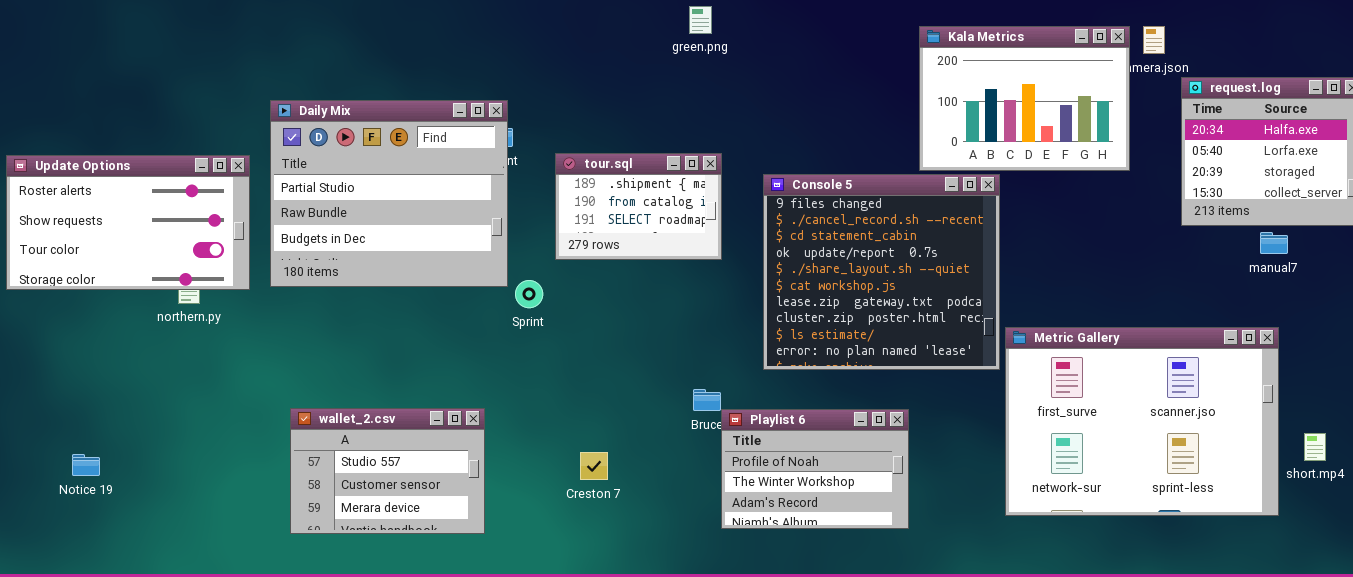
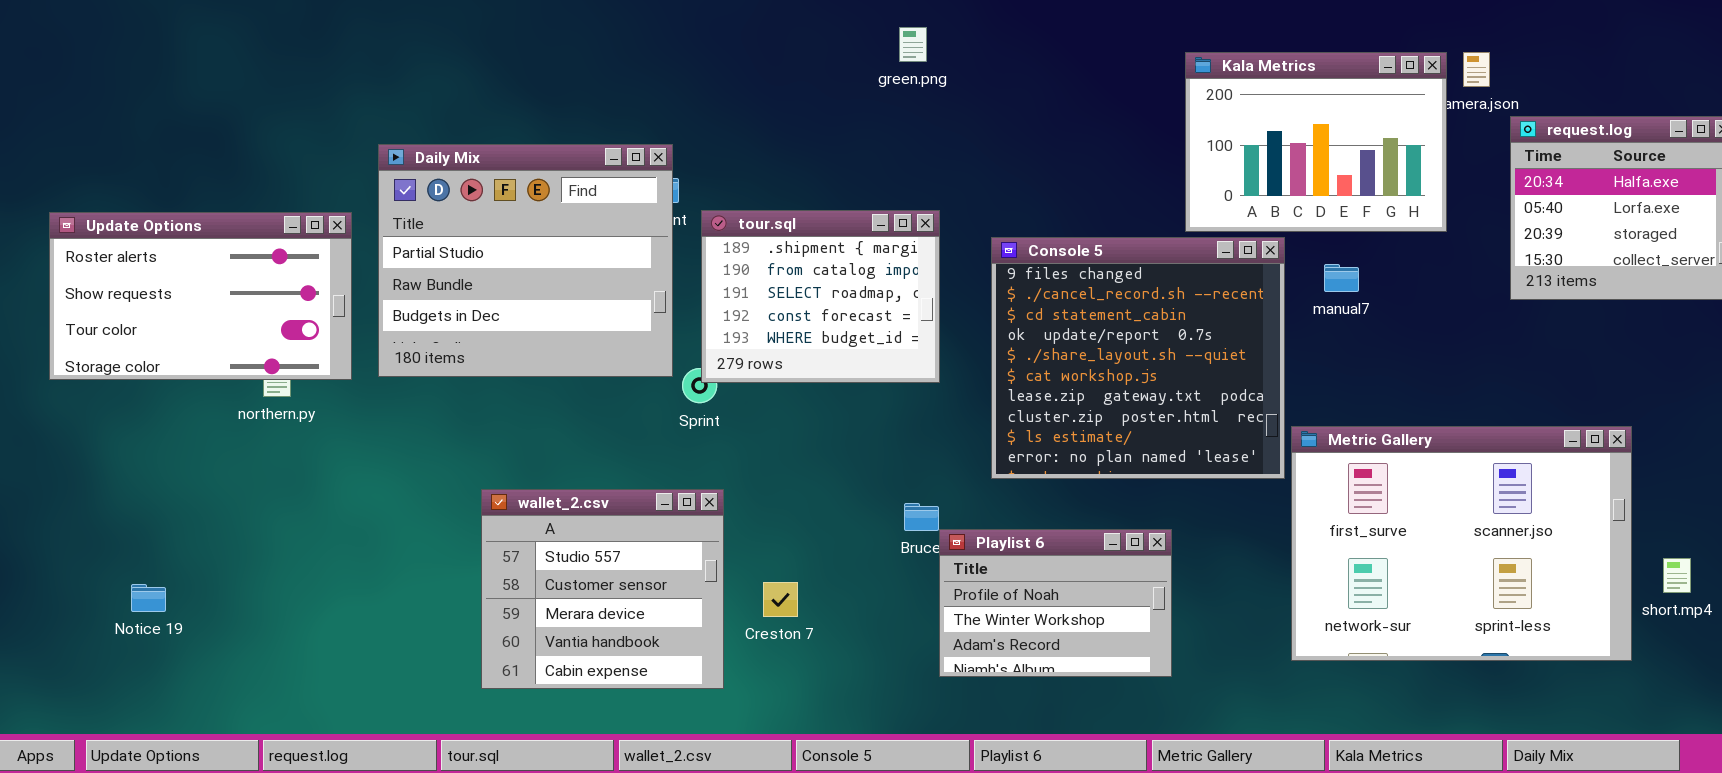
tour.sql: [555,153,722,260] -> [701,210,940,383], resized
manual7: [1260,232,1288,254] -> [1324,264,1359,292], moved
wallet_2.csv: [290,408,485,534] -> [481,489,724,689], moved, resized

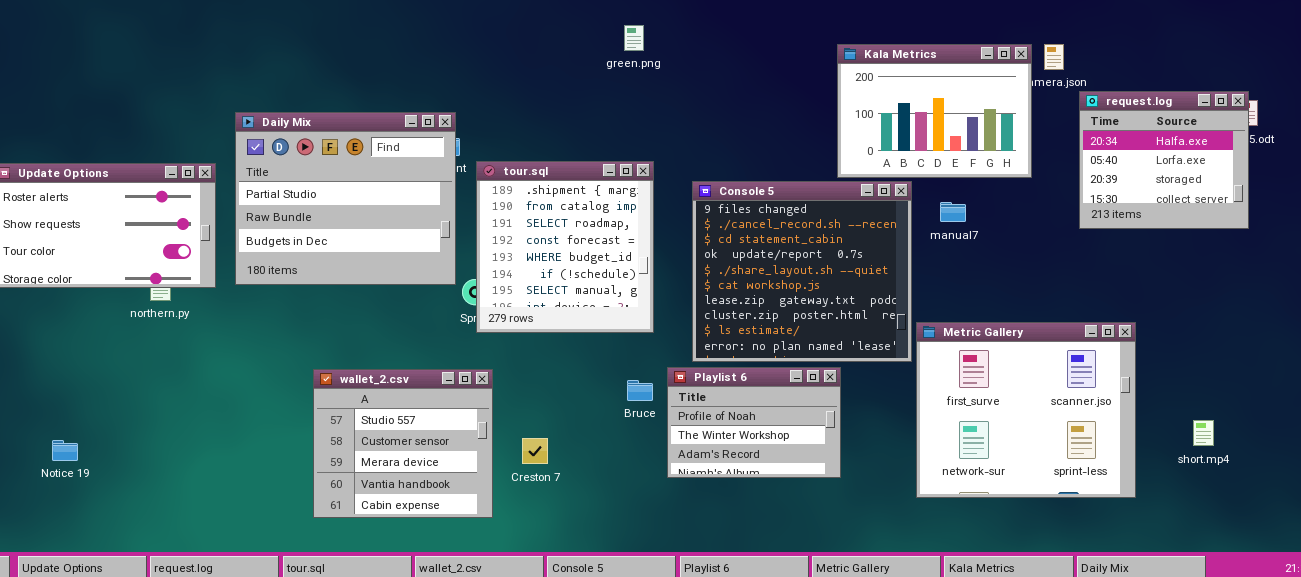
tour.sql: [701,210,940,383] -> [476,161,654,333], resized
Metric Gallery: [1291,426,1632,661] -> [916,322,1136,498], resized
Playlist 6: [939,529,1172,677] -> [667,367,841,478], moved

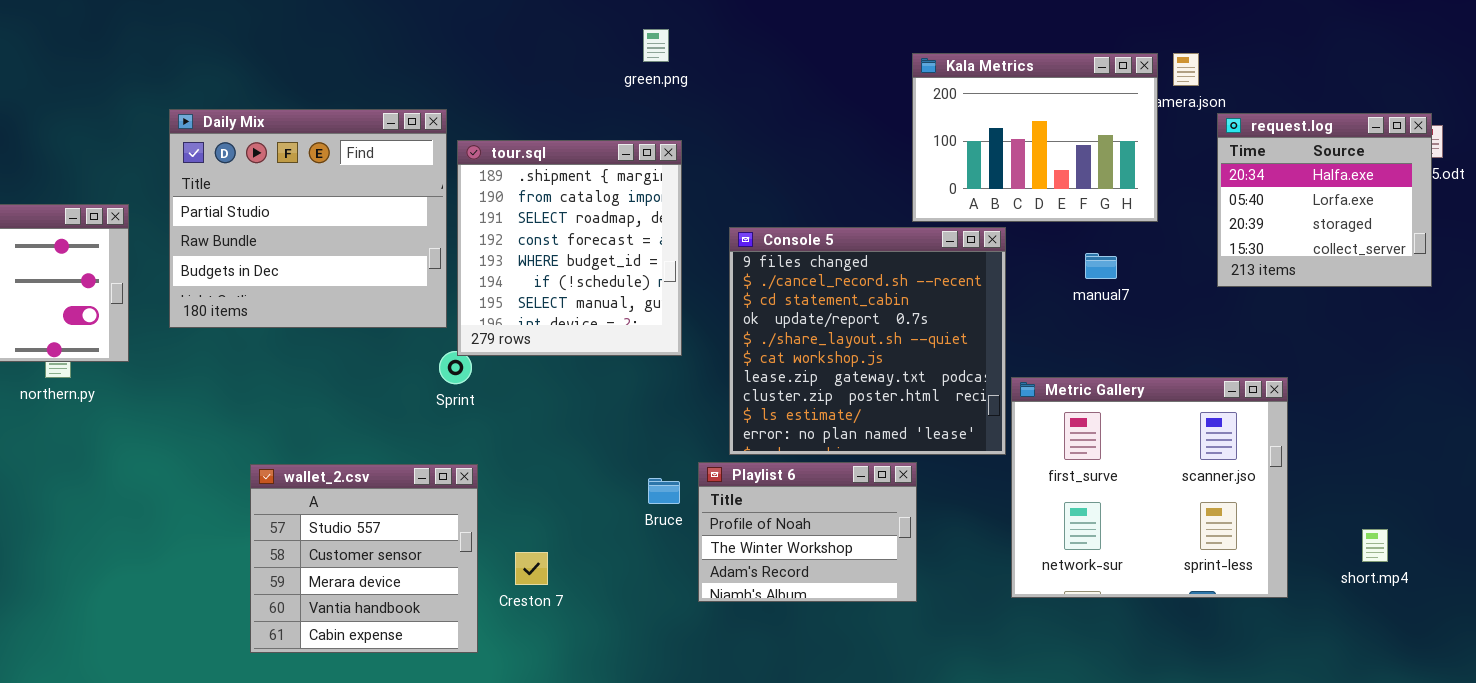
Daily Mix: [235,112,456,285] -> [169,109,447,328], moved
tour.sql: [476,161,654,333] -> [457,140,682,356], moved
manual7: [940,202,966,222] -> [1085,253,1117,279], moved
Metric Gallery: [916,322,1136,498] -> [1011,377,1288,598], moved

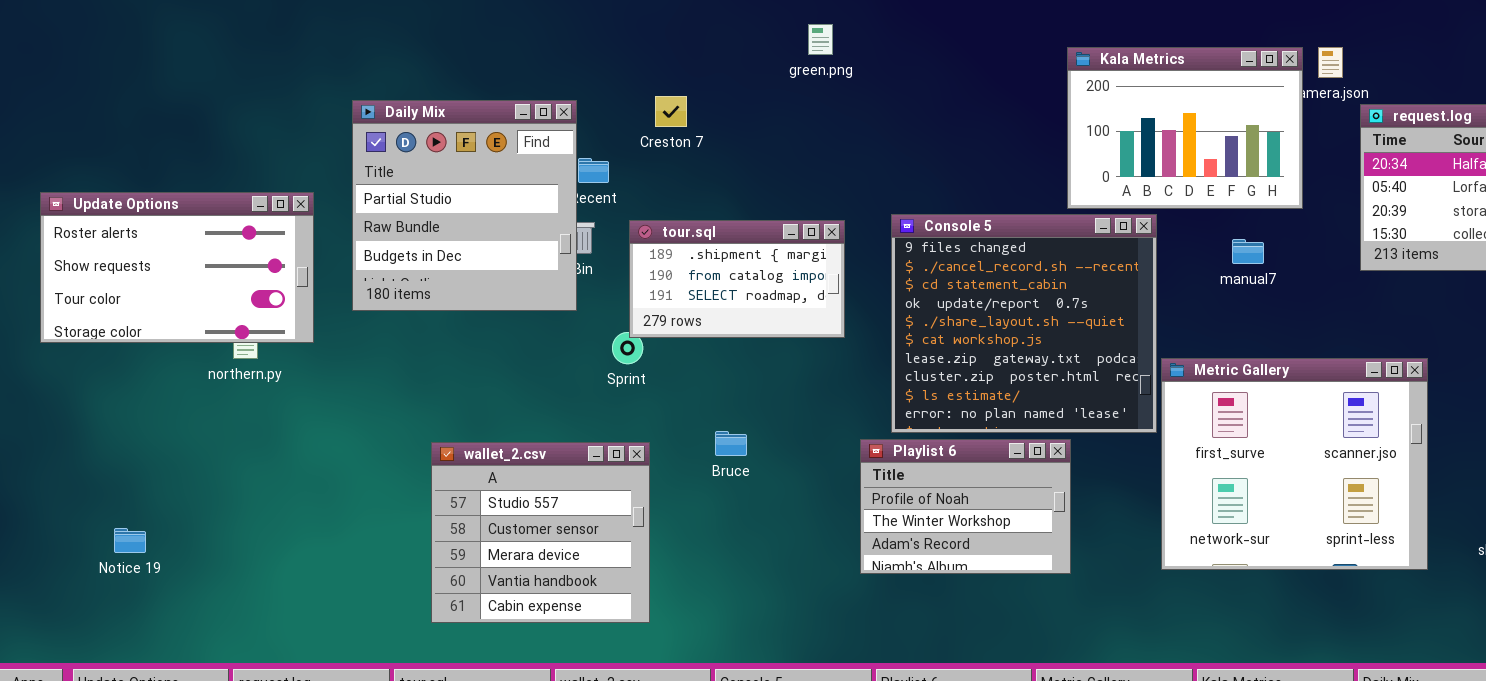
Daily Mix: [169,109,447,328] -> [352,100,577,311], resized
tour.sql: [457,140,682,356] -> [629,220,845,338], resized
Bruce: [648,478,680,504] -> [715,431,747,456], moved
Creston 7: [515,552,548,585] -> [655,96,687,127], moved

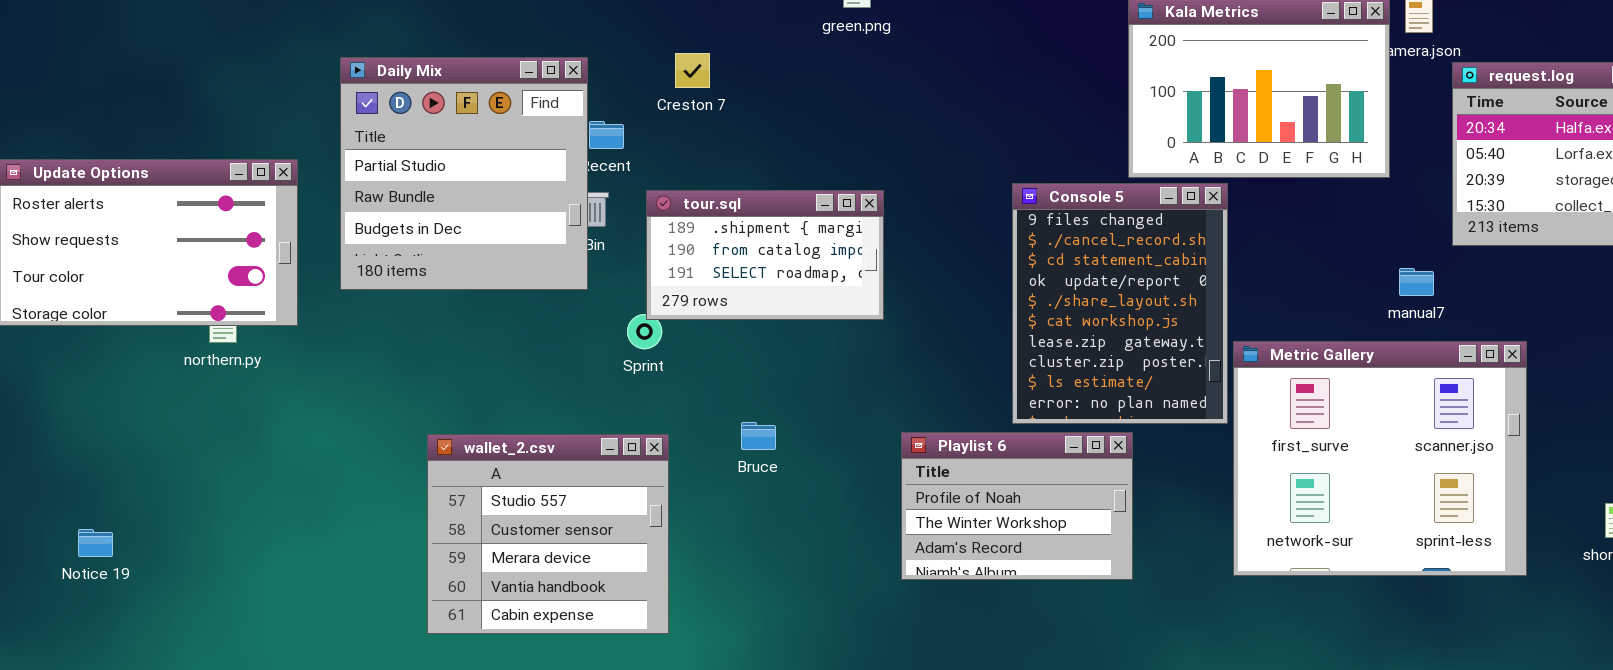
Console 5: [891,214,1157,433] -> [1012,183,1228,424], resized
manual7: [1232,239,1264,264] -> [1399,268,1434,296], moved

